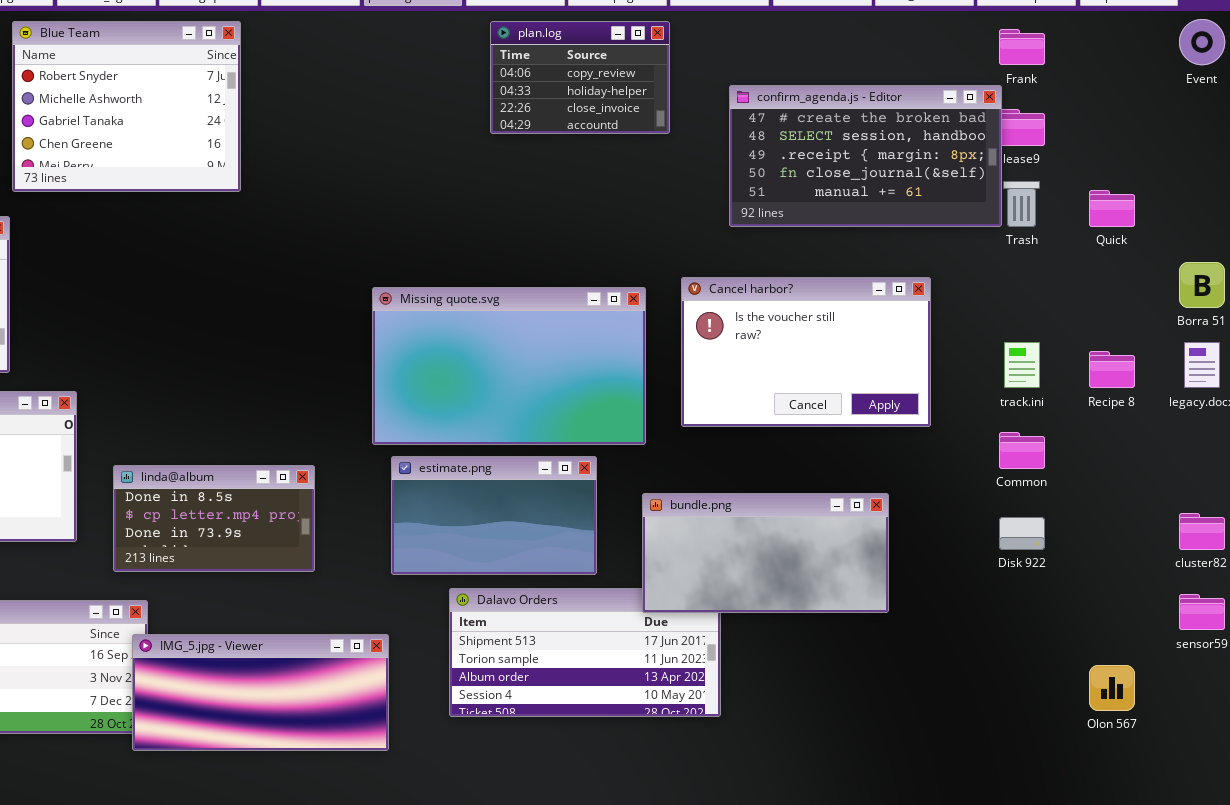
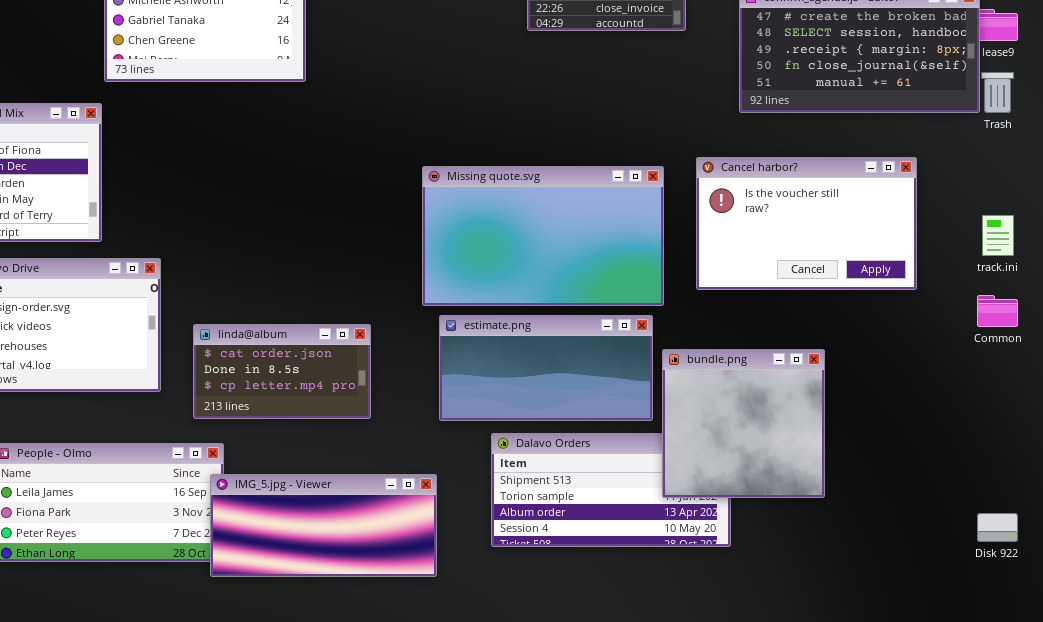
estimate.png: [391,456,597,575] -> [439,315,653,421], resized
linda@album: [113,465,315,572] -> [193,324,371,419], scrolled up 1 row
bundle.png: [642,493,889,613] -> [662,349,825,498], resized
Disk 922: [999,517,1045,550] -> [977,513,1018,542], moved

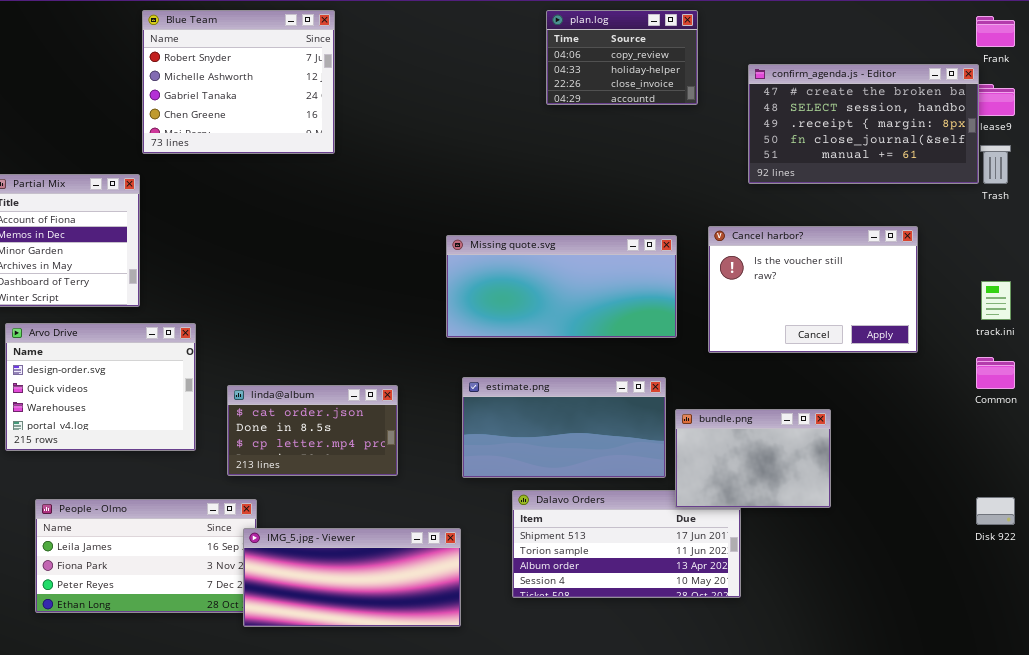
Missing quote.svg: [422,166,664,306] -> [446,235,677,338], resized
bundle.png: [662,349,825,498] -> [675,409,831,508], resized
Disk 922: [977,513,1018,542] -> [976,497,1015,525], moved

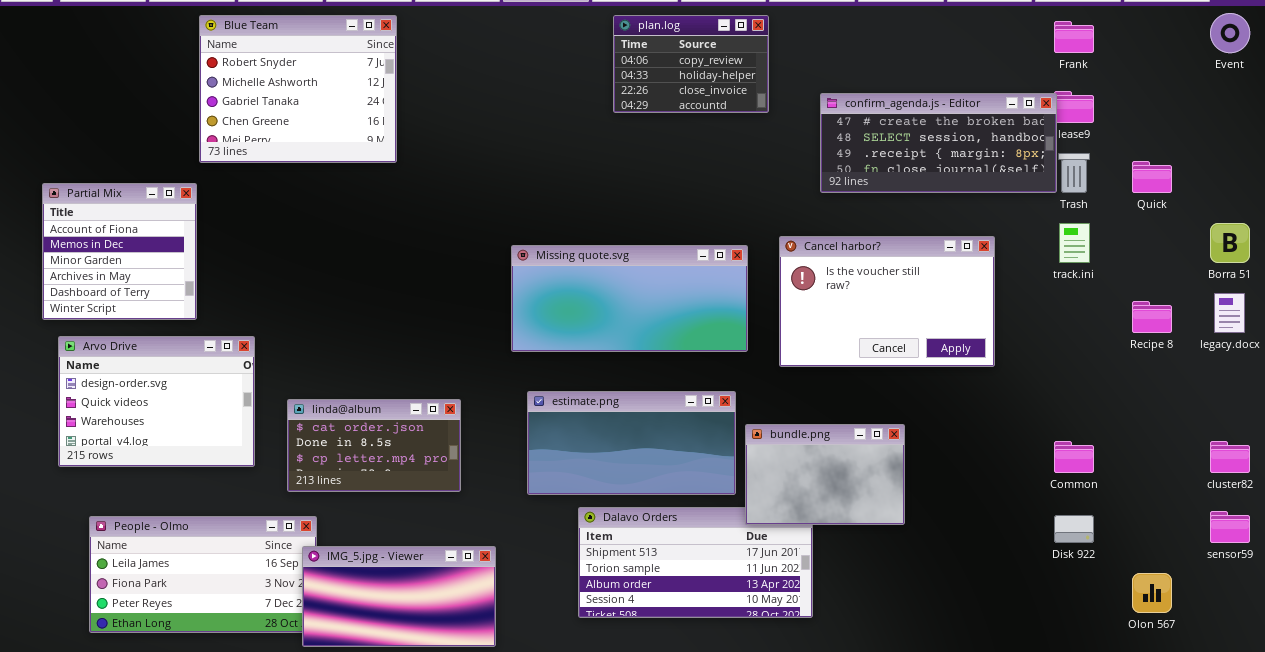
confirm_agenda.js - Editor: [748,64,979,184] -> [820,93,1057,193], resized
track.ini: [981,281,1011,320] -> [1059,223,1090,263], moved
Common: [976,357,1015,389] -> [1054,441,1094,473], moved
IMG_5.jpg - Viewer: [243,528,461,627] -> [302,546,496,647], resized

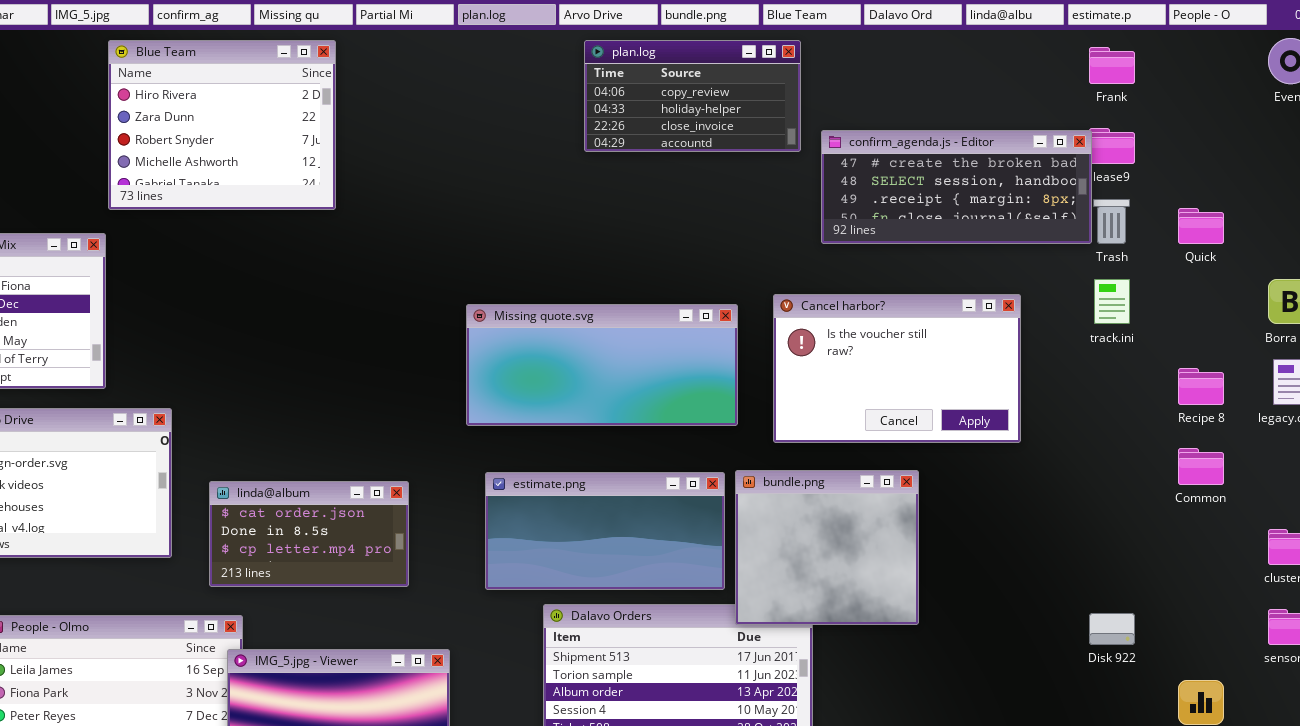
Blue Team: [199,15,397,163] -> [108,40,336,210], scrolled up 2 rows
plan.log: [613,15,769,113] -> [584,40,801,152], resized
bundle.png: [745,424,905,525] -> [735,470,919,625], resized
Common: [1054,441,1094,473] -> [1178,448,1224,485], moved

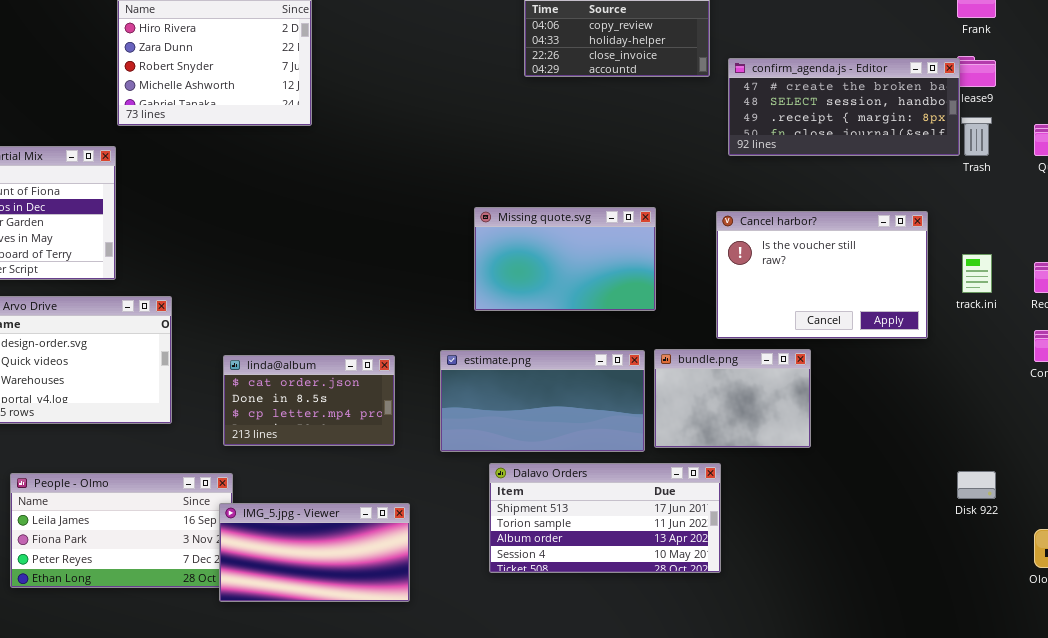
track.ini: [1094,279,1130,324] -> [962,254,992,293], moved
Cancel harbor?: [773,294,1021,443] -> [716,211,928,339], moved
Missing quote.svg: [466,304,738,426] -> [474,207,656,311], resized
bundle.png: [735,470,919,625] -> [654,349,811,448], resized
linda@album: [209,481,409,587] -> [223,355,395,446], moved

